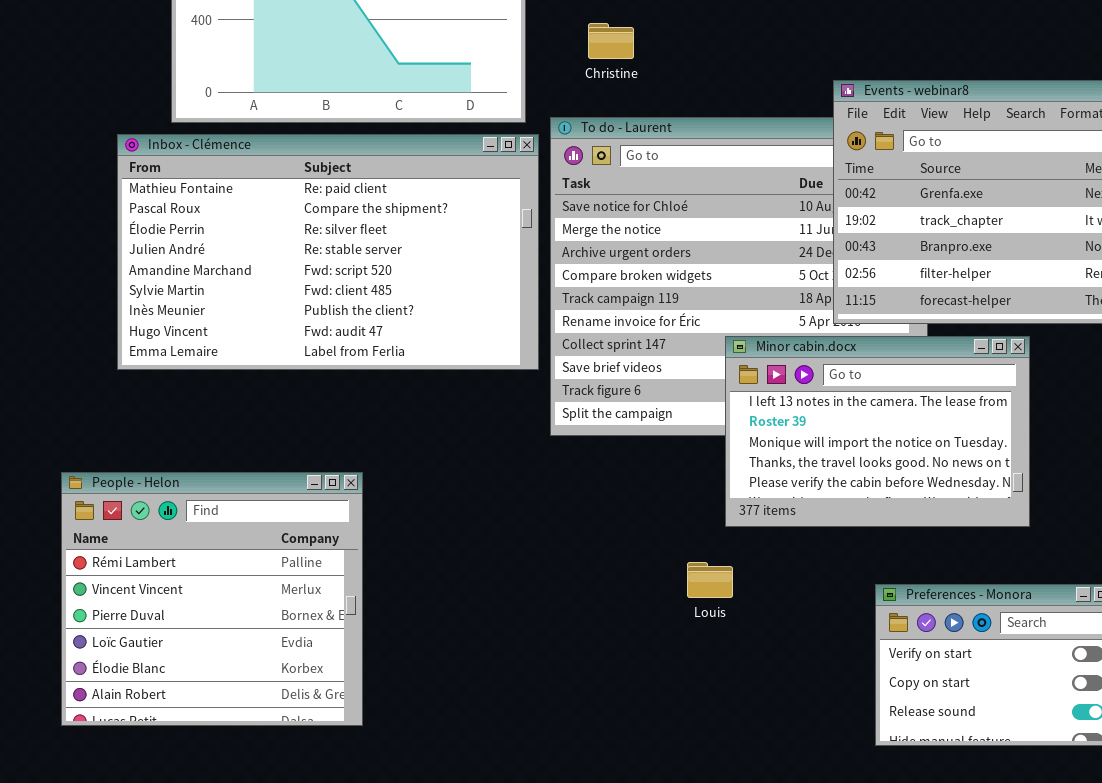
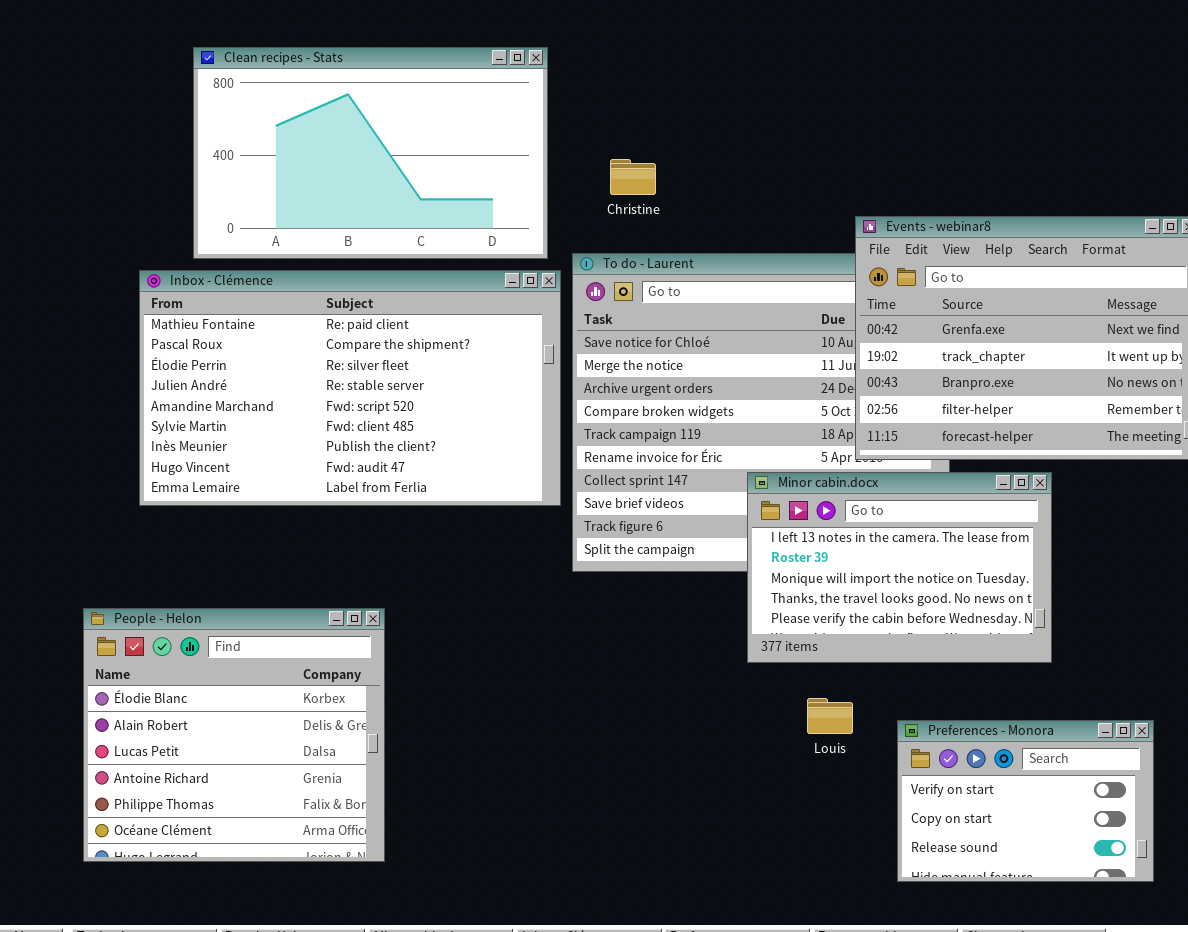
People - Helon: [61,472,363,726] -> [83,608,385,862], scrolled down 4 rows
Louis: [687,562,733,598] -> [807,698,853,734], moved

